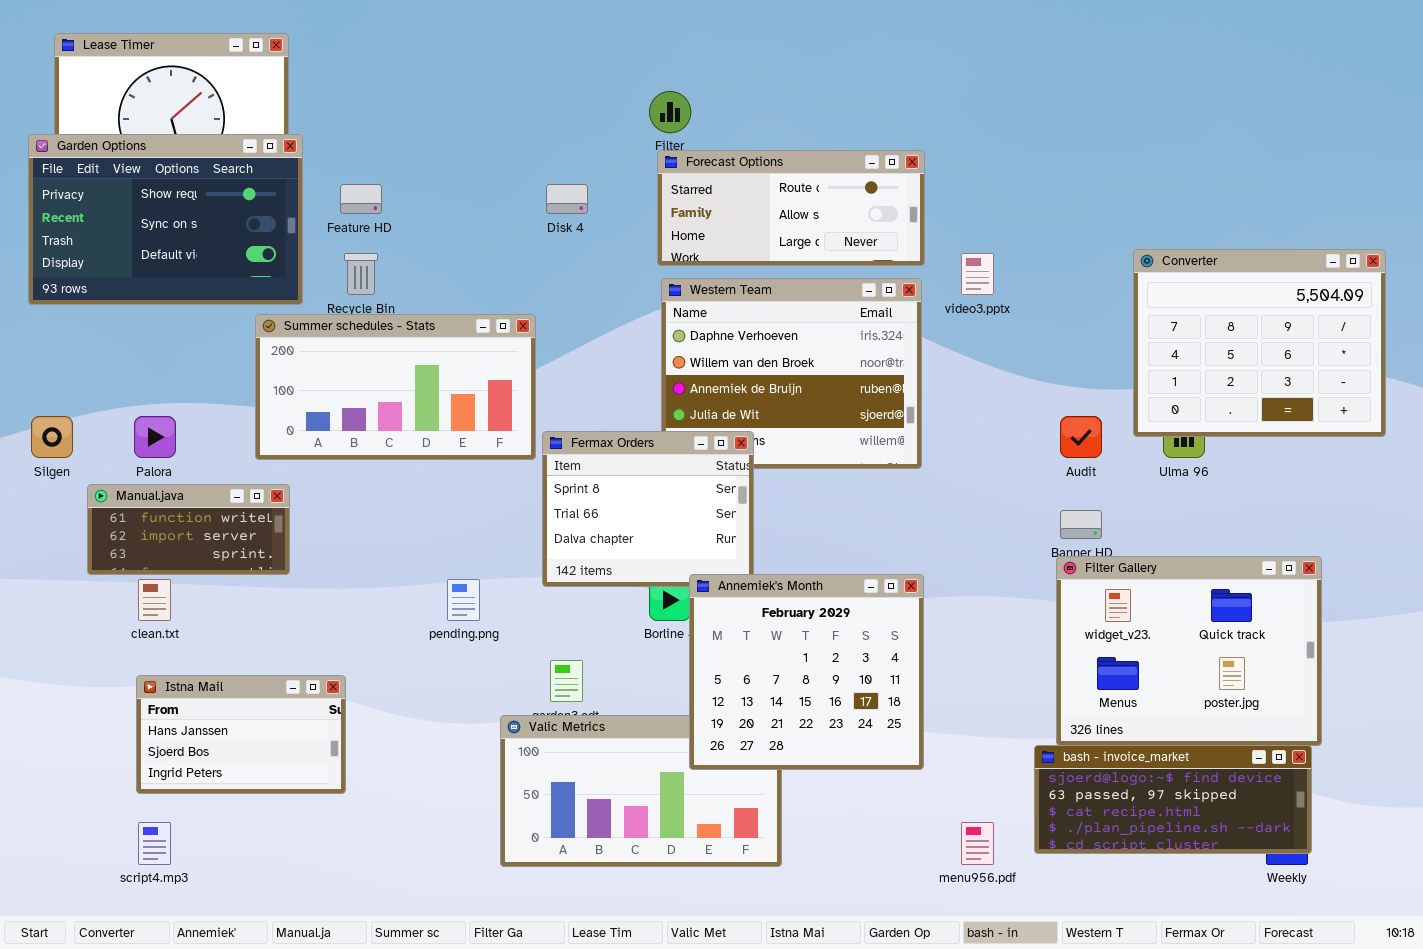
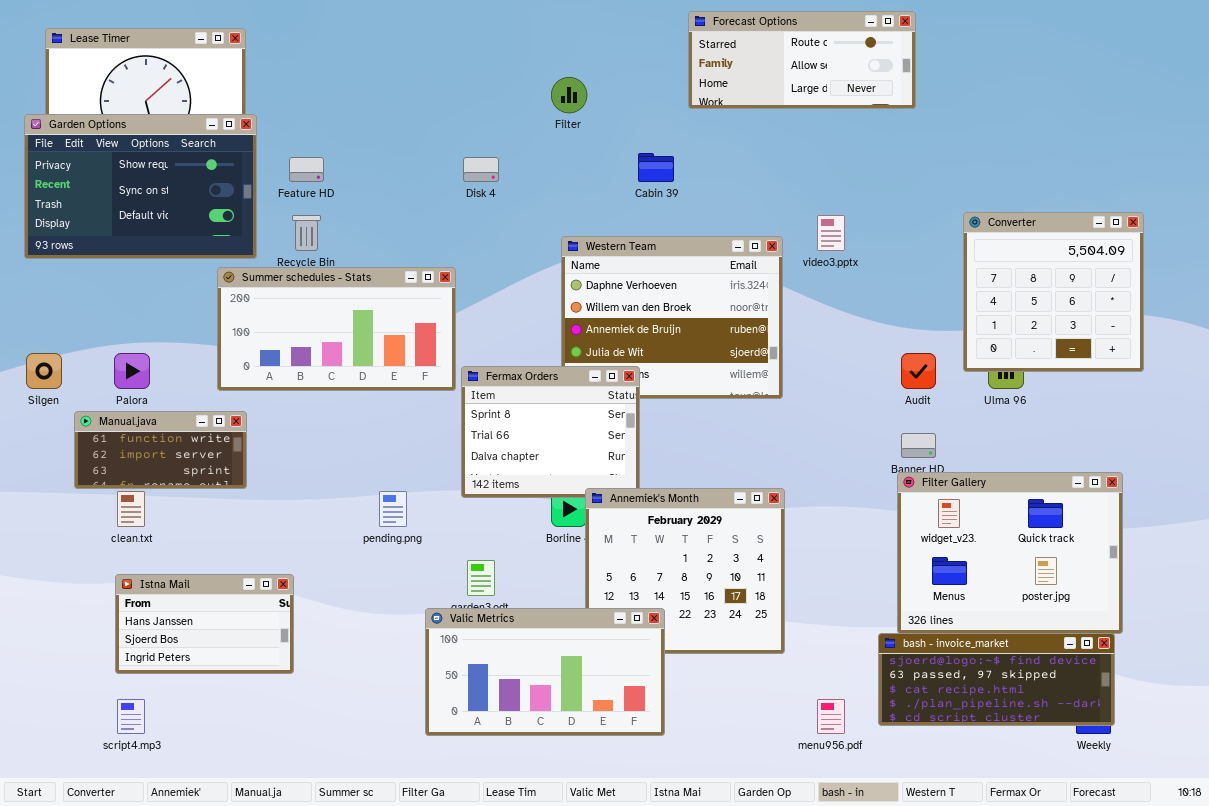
Forecast Options: [657,150,925,266] -> [688,11,916,109], moved
Converter: [1133,249,1386,437] -> [963,212,1144,372], resized
Valic Metrics: [500,715,782,867] -> [425,608,665,736], raised

